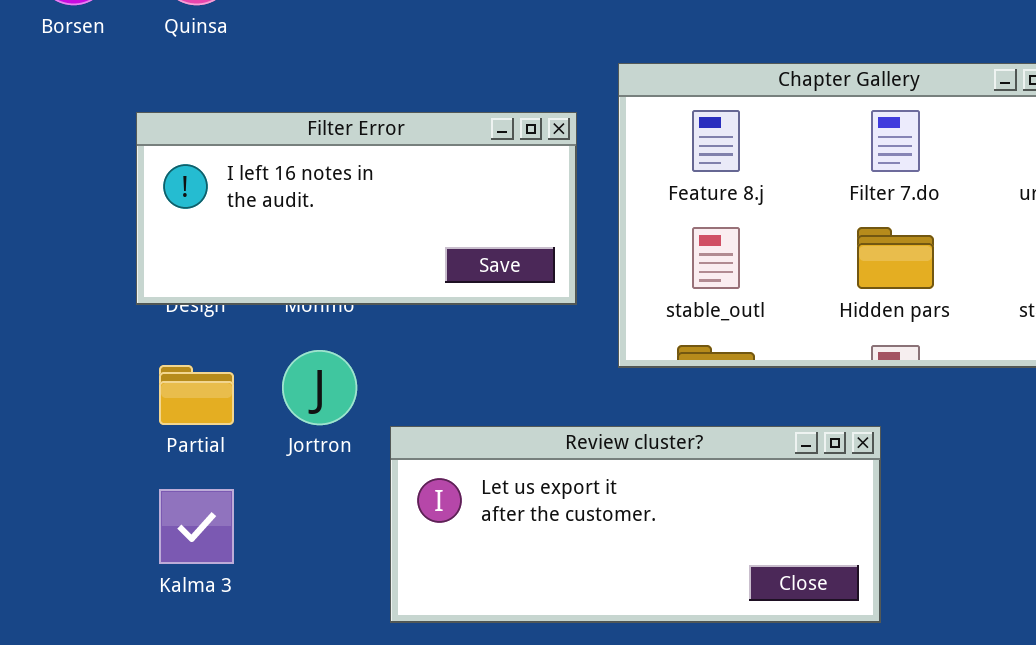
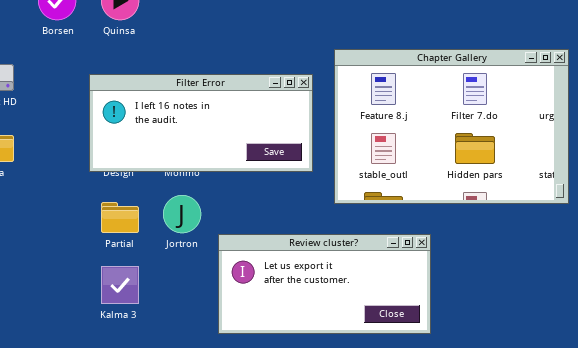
Review cluster?: [390,426,881,623] -> [218,234,431,334], resized

